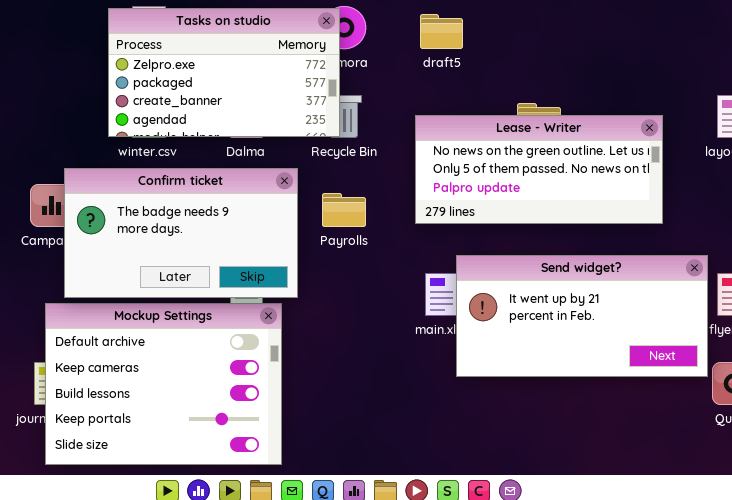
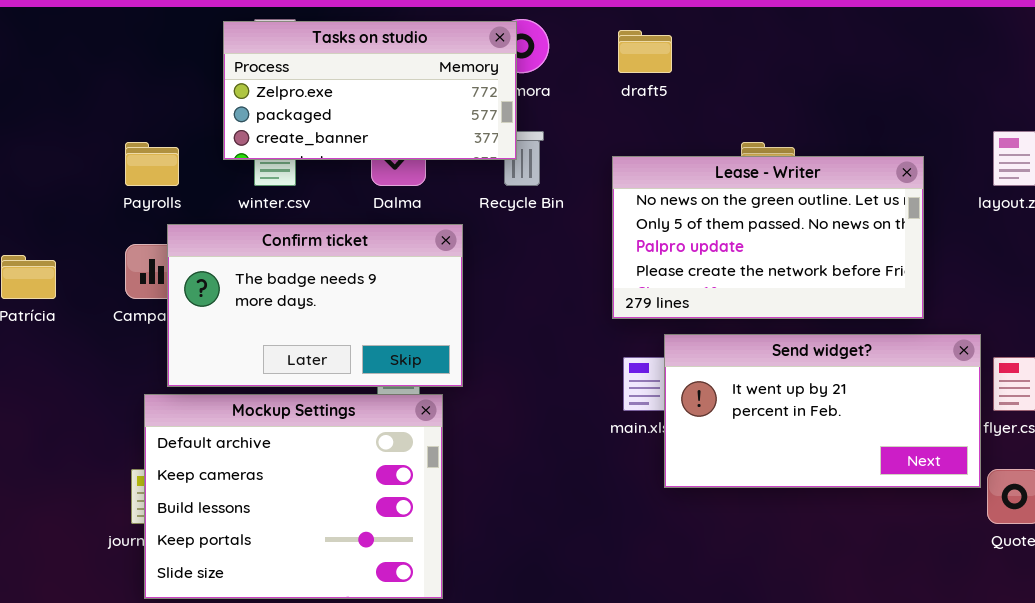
Tasks on studio: [108,8,340,137] -> [223,21,517,160], resized
Lease - Writer: [415,115,663,224] -> [612,156,924,319], resized
Payrolls: [322,193,366,227] -> [125,142,179,186], moved

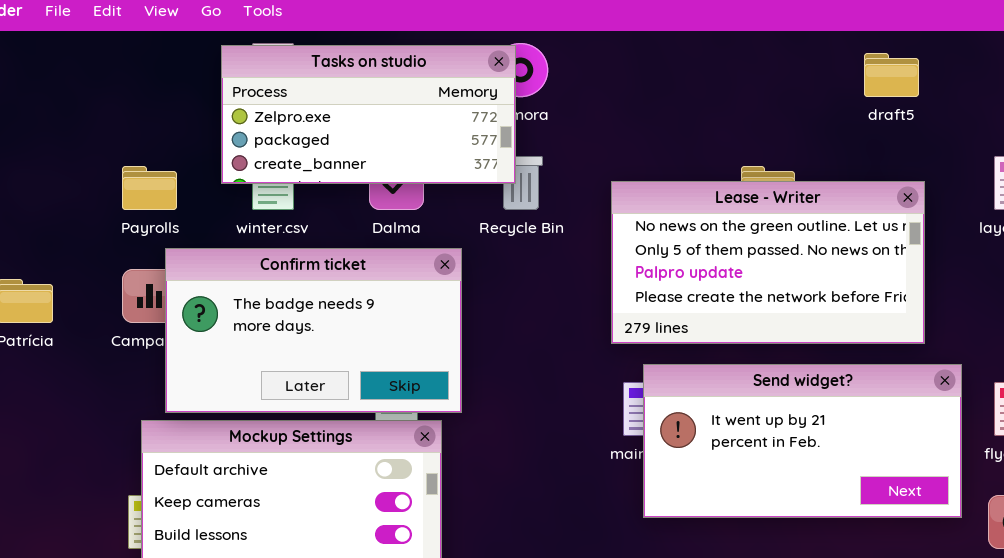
draft5: [618,30,672,73] -> [864,53,919,97], moved
Send widget?: [664,334,981,488] -> [643,364,962,518], moved

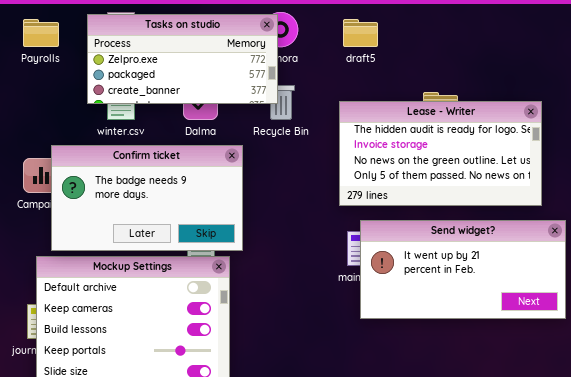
draft5: [864,53,919,97] -> [343,19,378,47], moved
Payrolls: [122,166,177,210] -> [23,19,59,47], moved
Lease - Writer: [611,181,925,344] -> [339,101,542,206], scrolled up 2 rows

